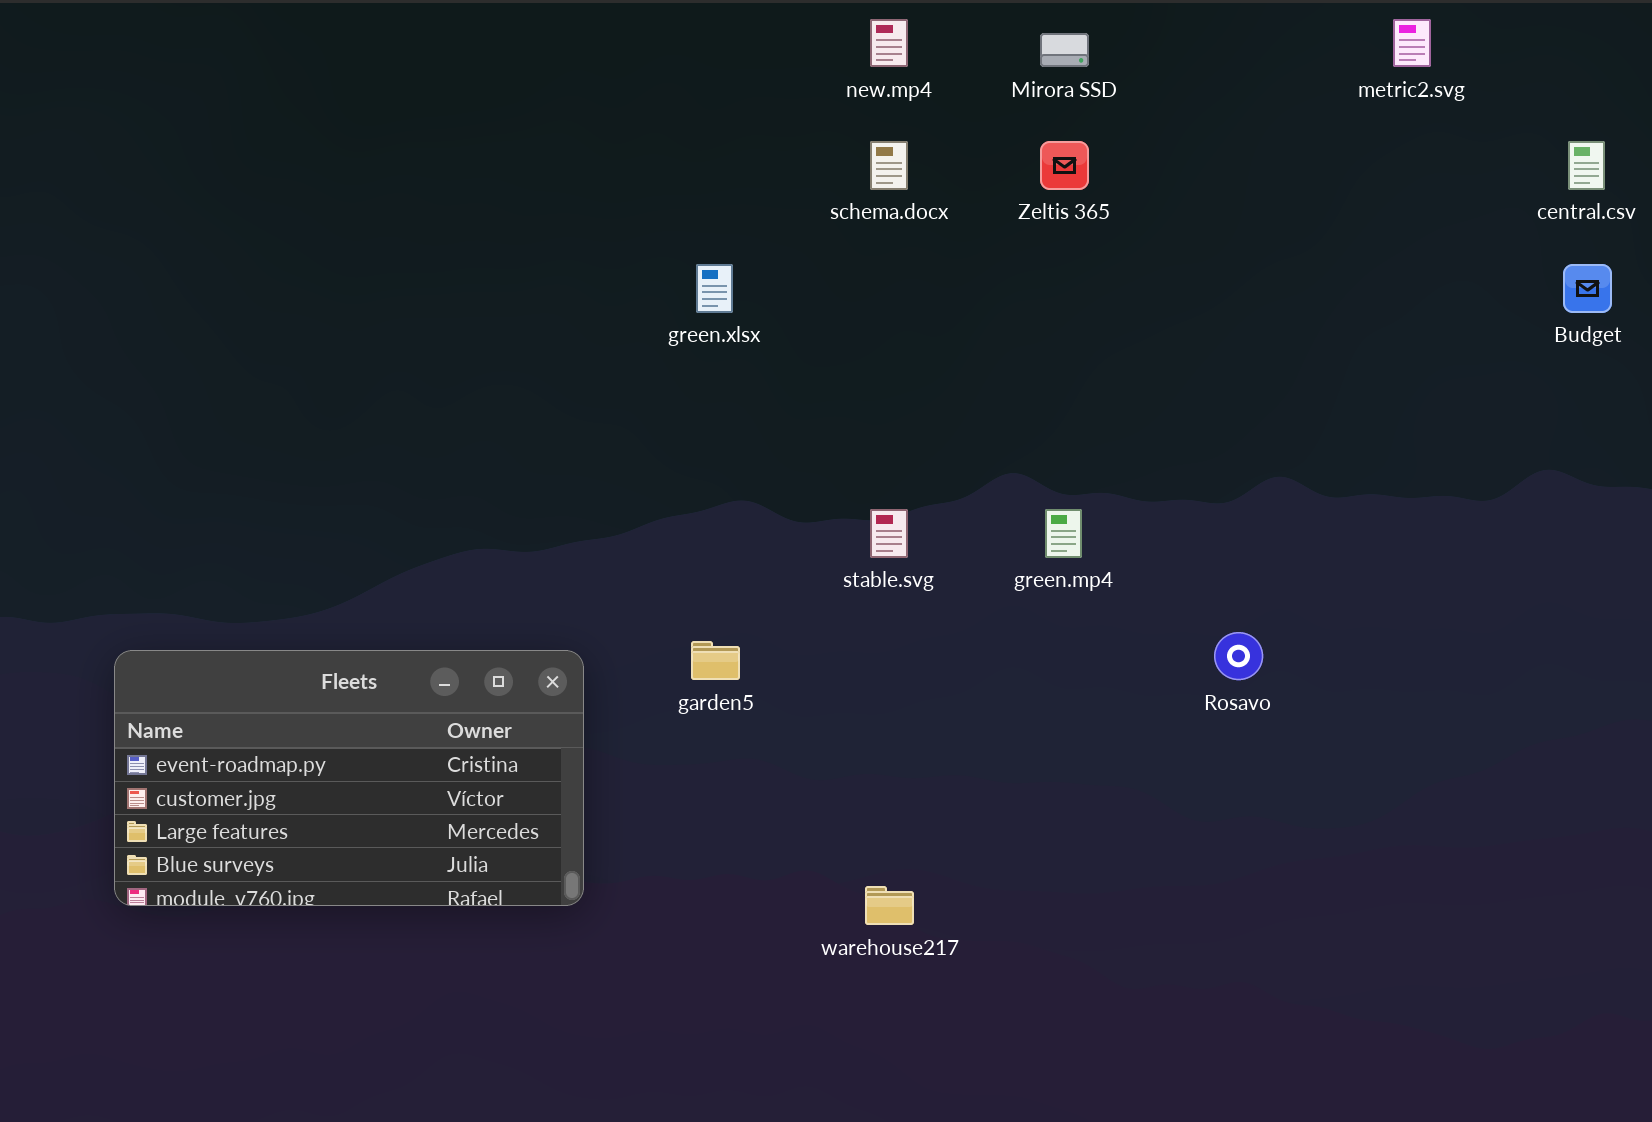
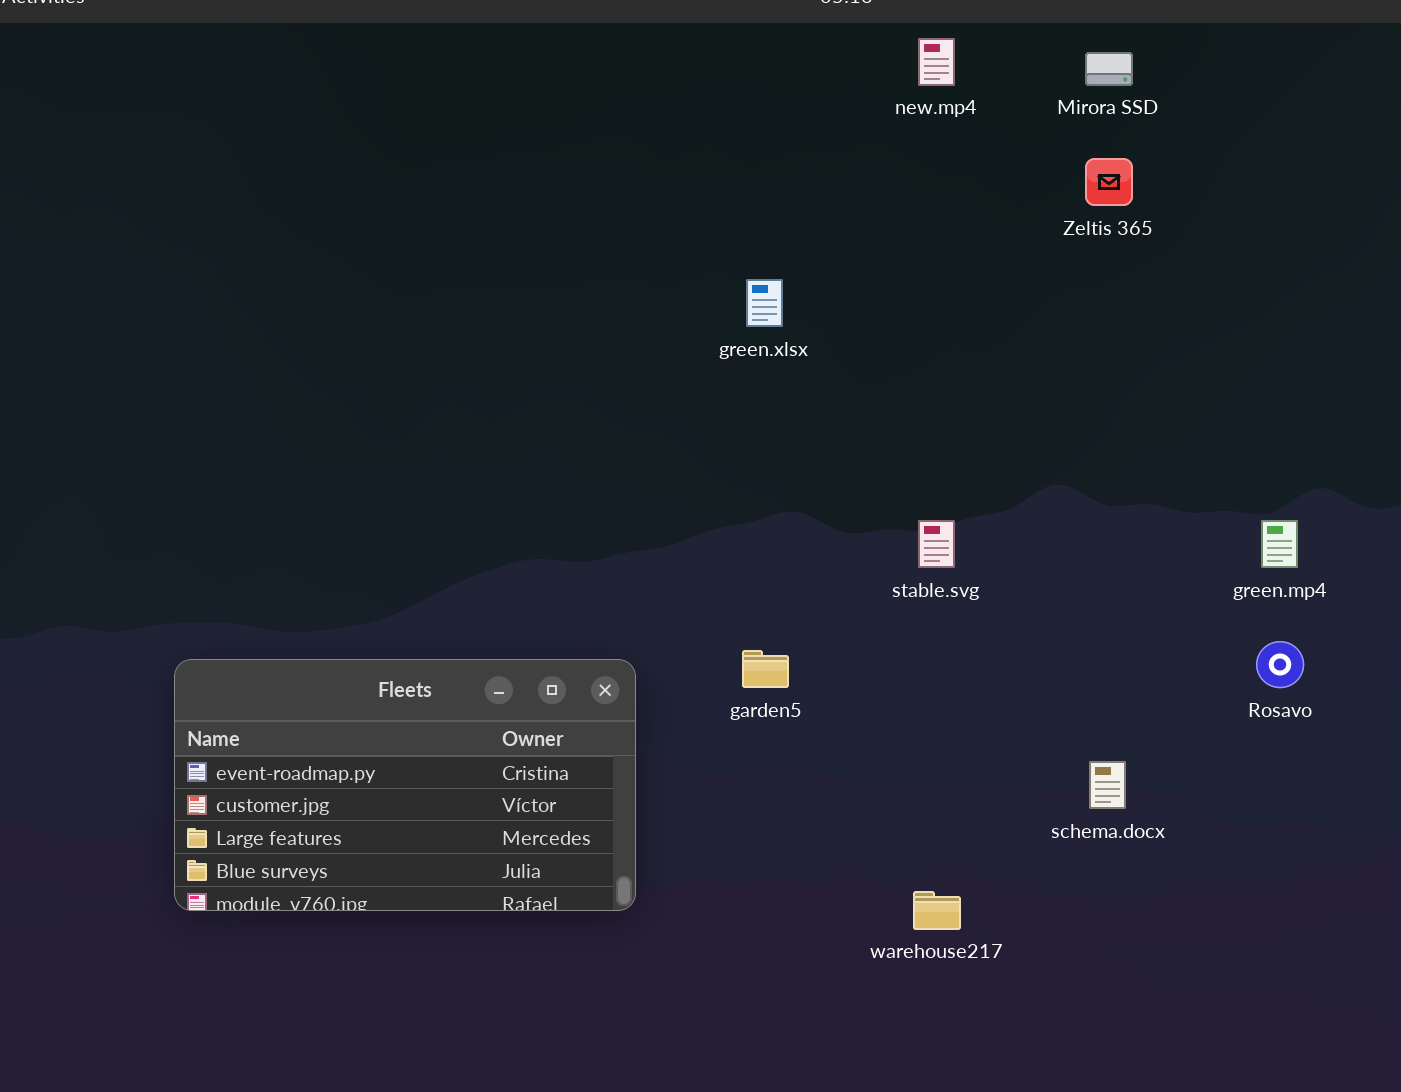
schema.docx: [870,141,908,190] -> [1089,761,1126,809], moved
green.mp4: [1045,509,1082,558] -> [1261,520,1298,568], moved

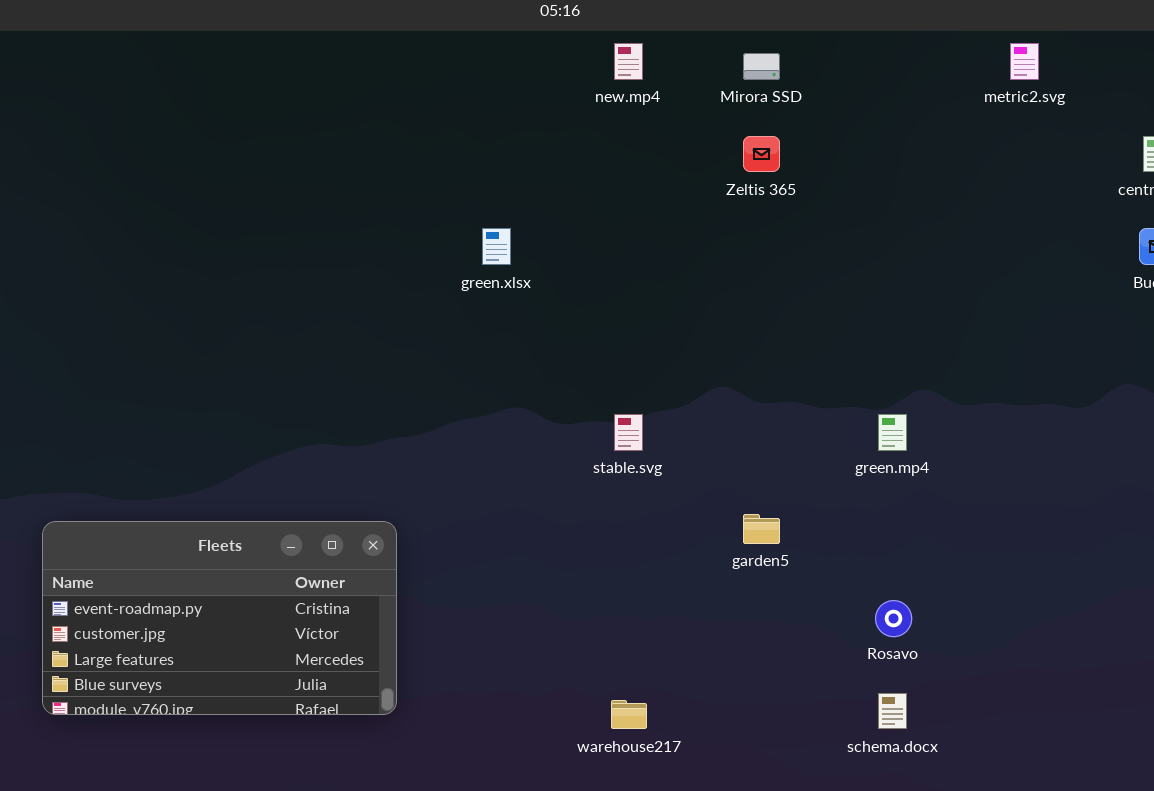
Rosavo: [1256,641,1304,688] -> [875,600,912,637], moved
garden5: [742,650,789,688] -> [743,514,780,544], moved
schema.docx: [1089,761,1126,809] -> [878,693,907,729], moved

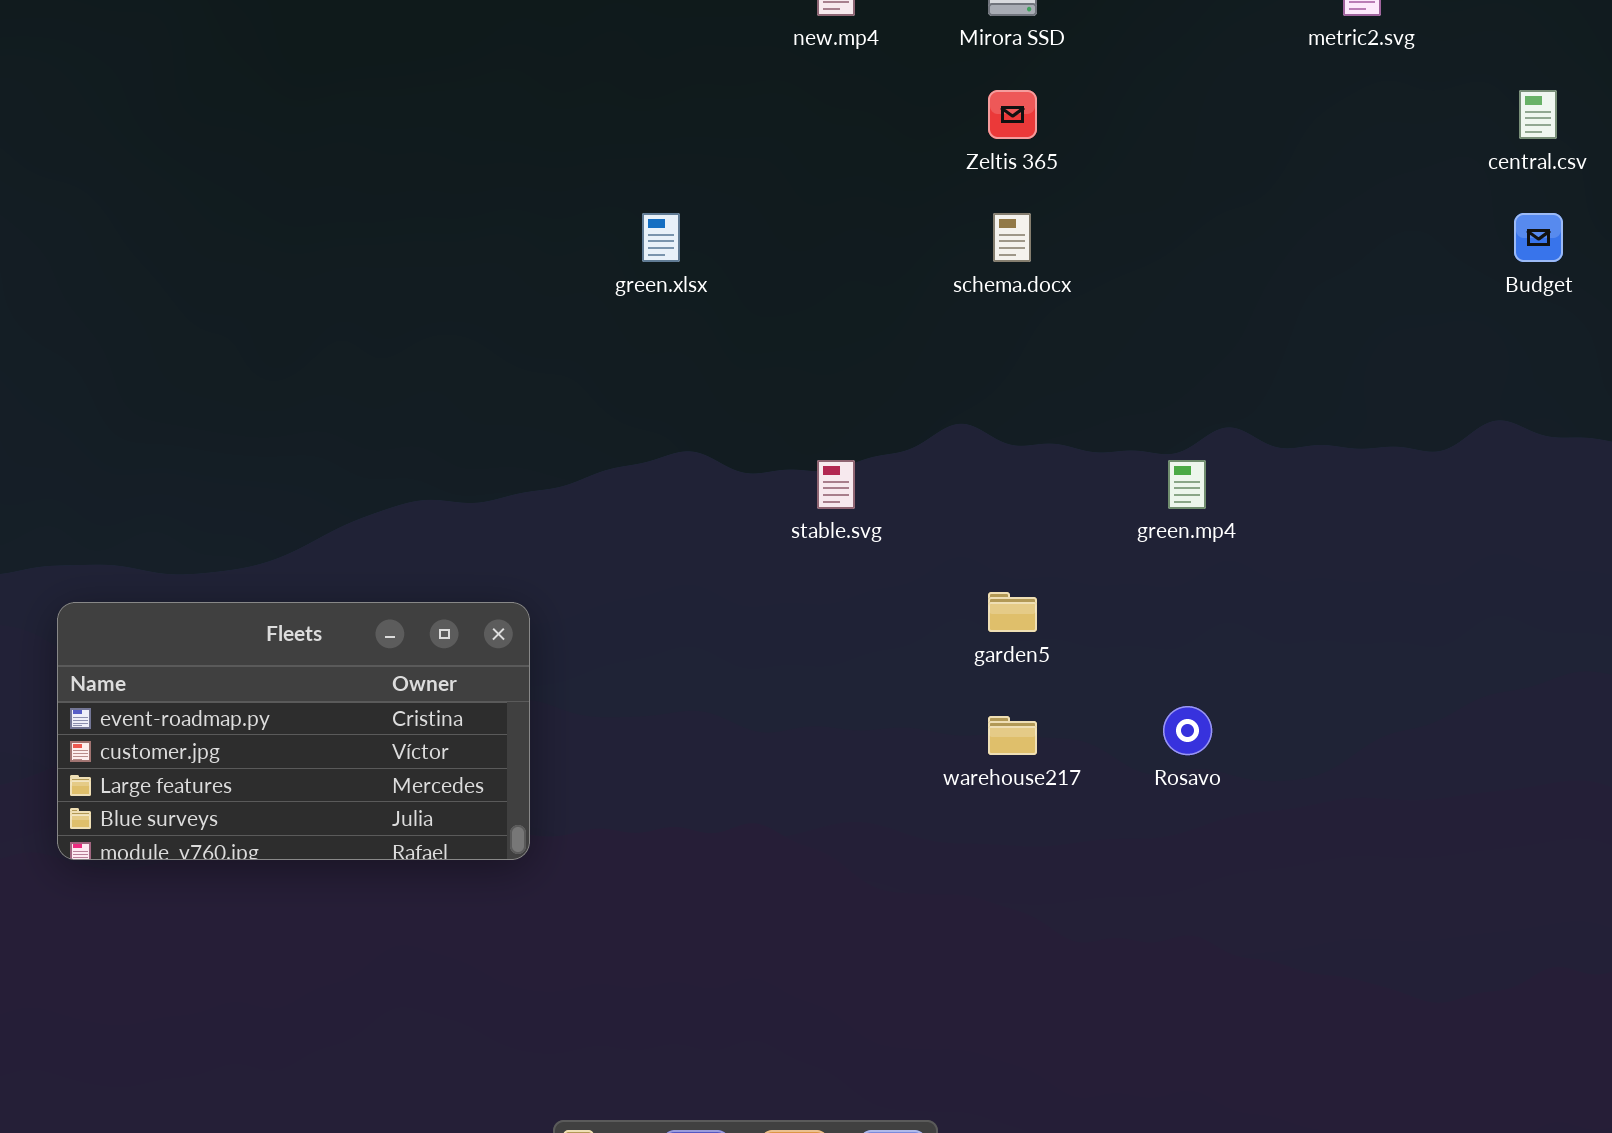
schema.docx: [878,693,907,729] -> [993,213,1031,262], moved
warehouse217: [611,700,647,729] -> [988,716,1037,755], moved

